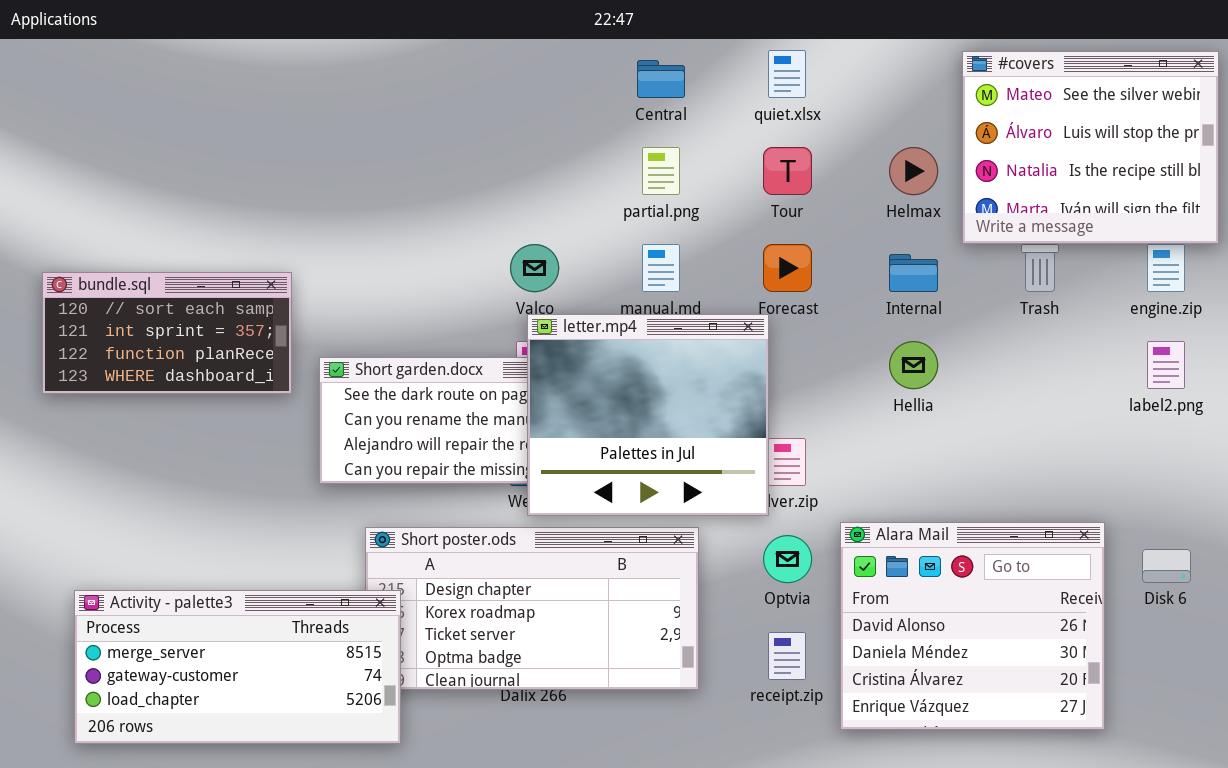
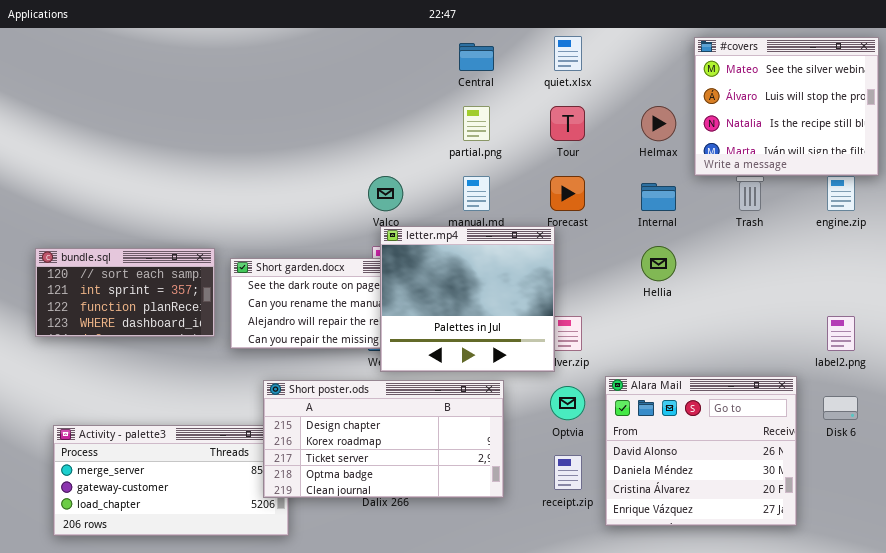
bundle.sql: [42,272,292,394] -> [35,248,215,337], moved
label2.png: [1147,341,1185,389] -> [827,316,855,351], moved
Short poster.ods: [365,527,699,690] -> [263,380,504,498], raised

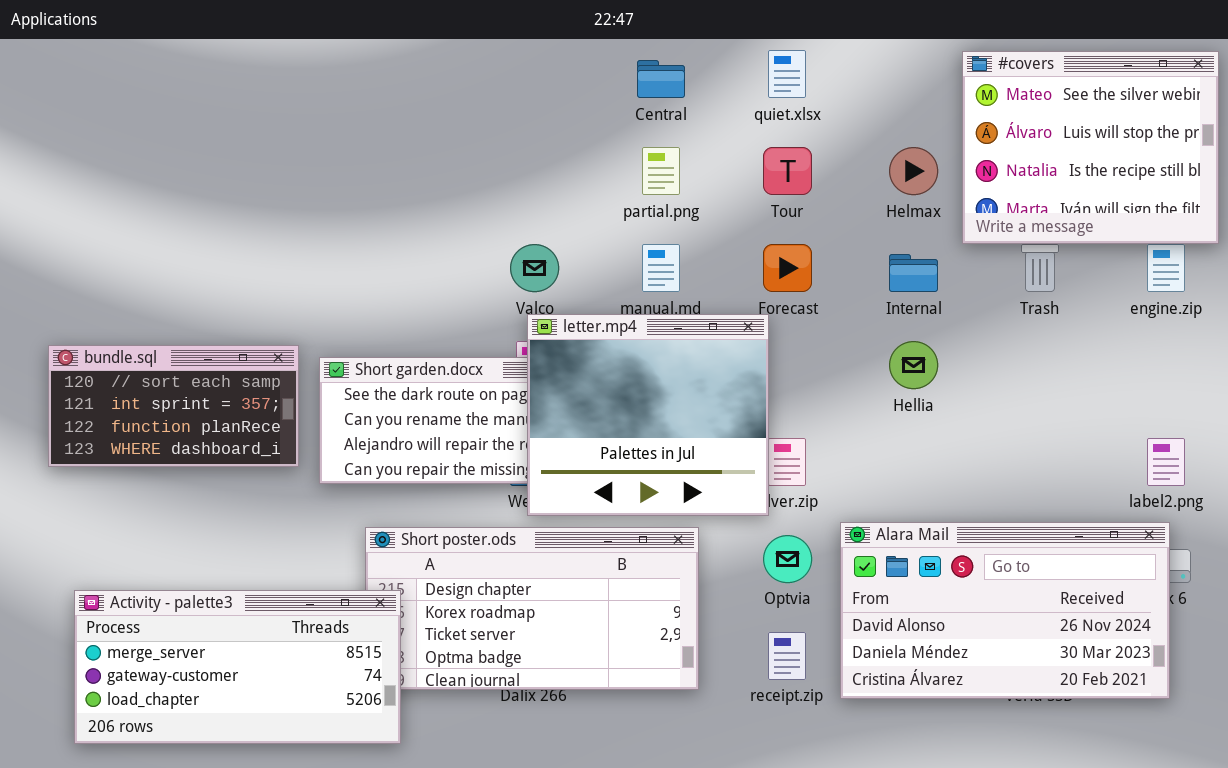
Alara Mail: [605,376,797,526] -> [840,522,1170,699], resized
Activity - palette3: [53,425,289,536] -> [74,590,401,744], raised

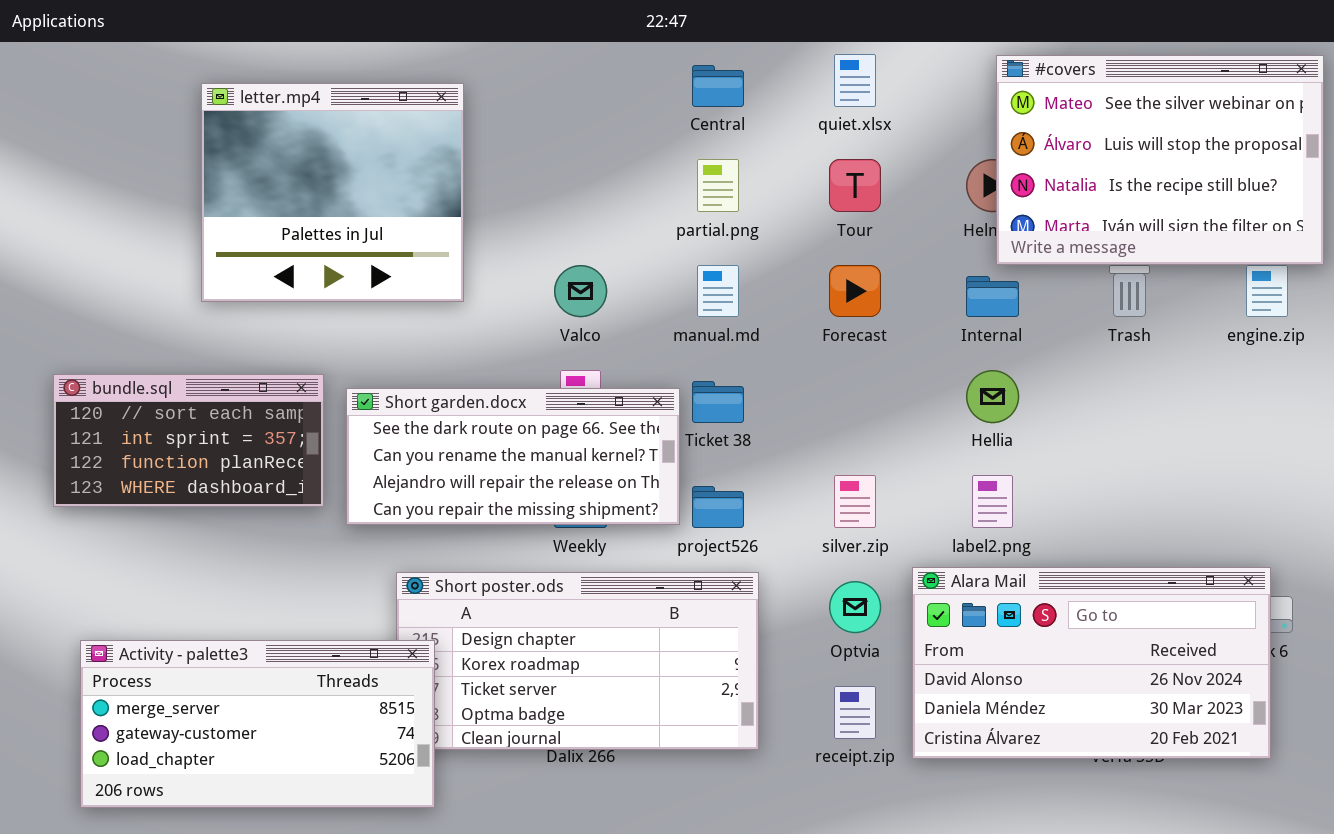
#covers: [962,51,1219,244] -> [996,55,1324,265], resized
letter.mp4: [527,314,769,516] -> [201,83,464,302], moved
label2.png: [1147,438,1185,486] -> [972,475,1013,528], moved

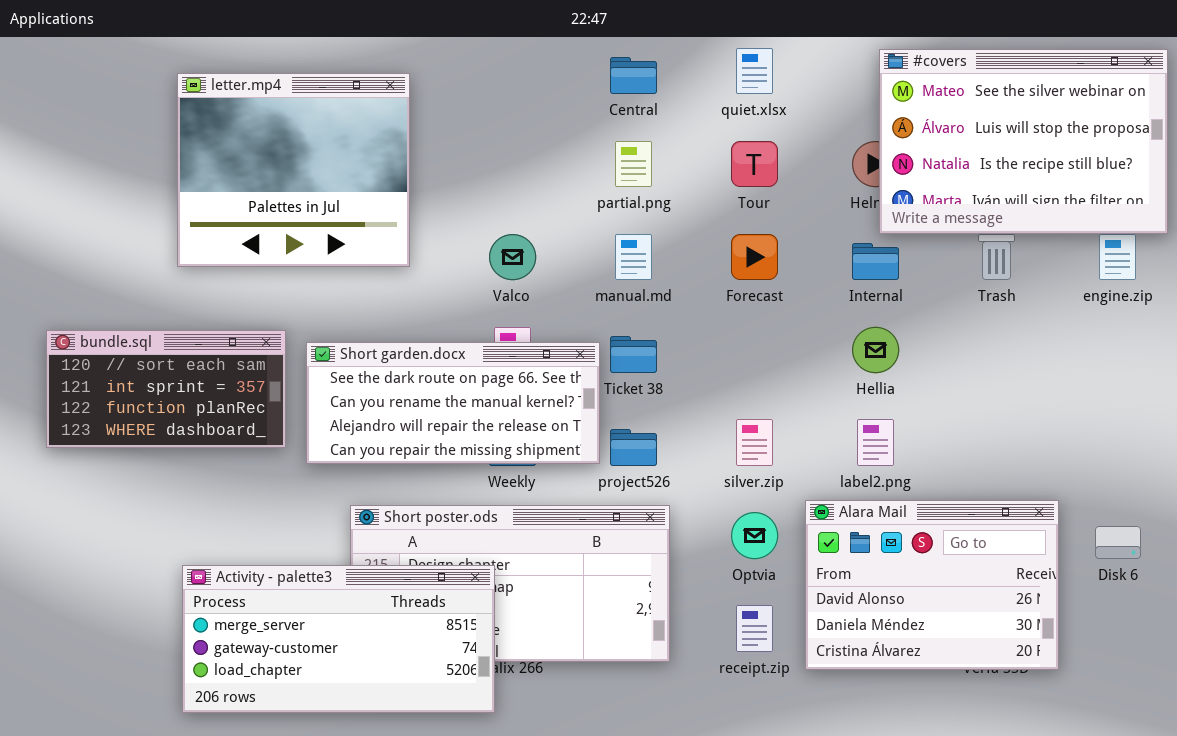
Alara Mail: [912,567,1271,759] -> [805,500,1059,670], resized
Activity - palette3: [80,640,435,808] -> [182,565,495,713], moved

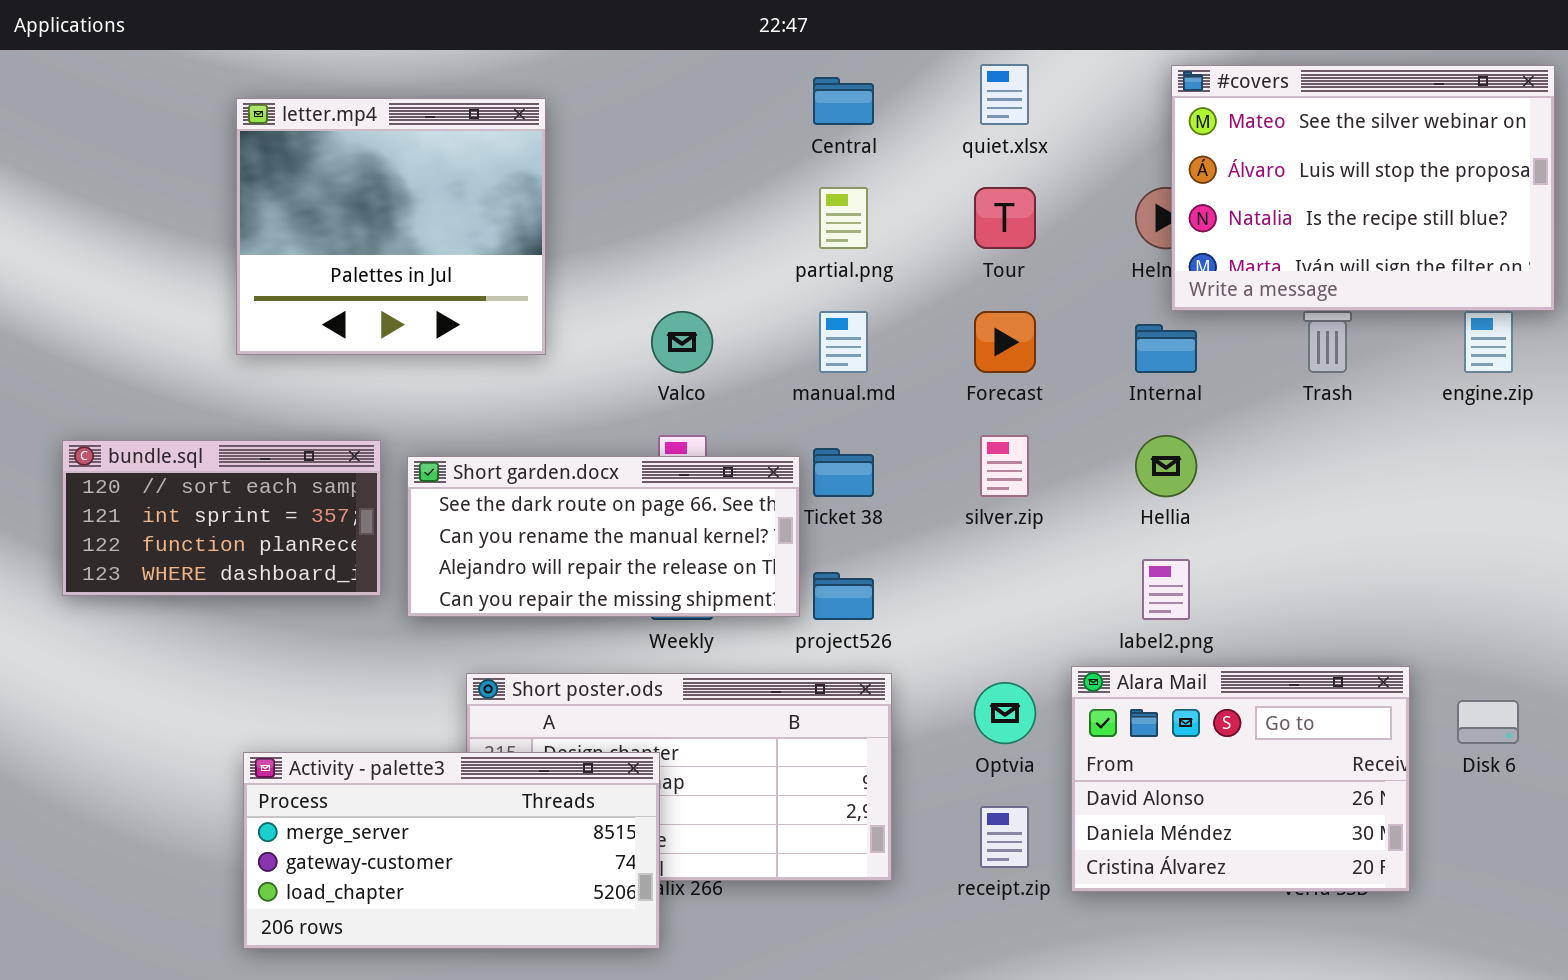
silver.zip: [736,419,773,466] -> [980,435,1029,497], moved

